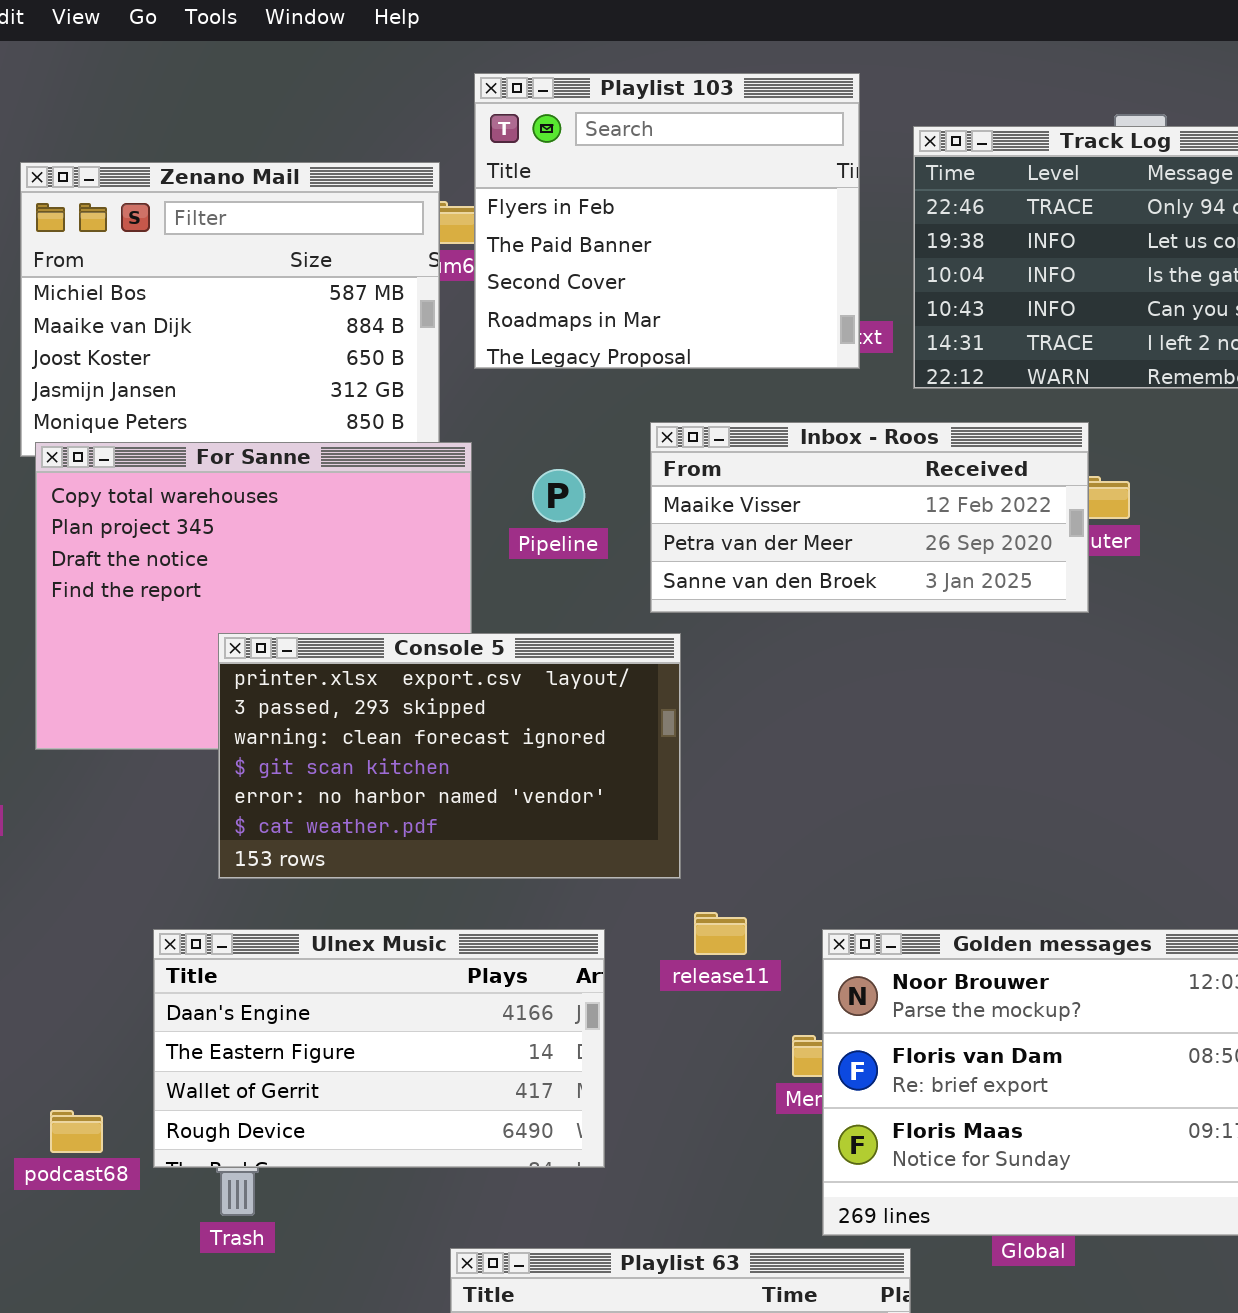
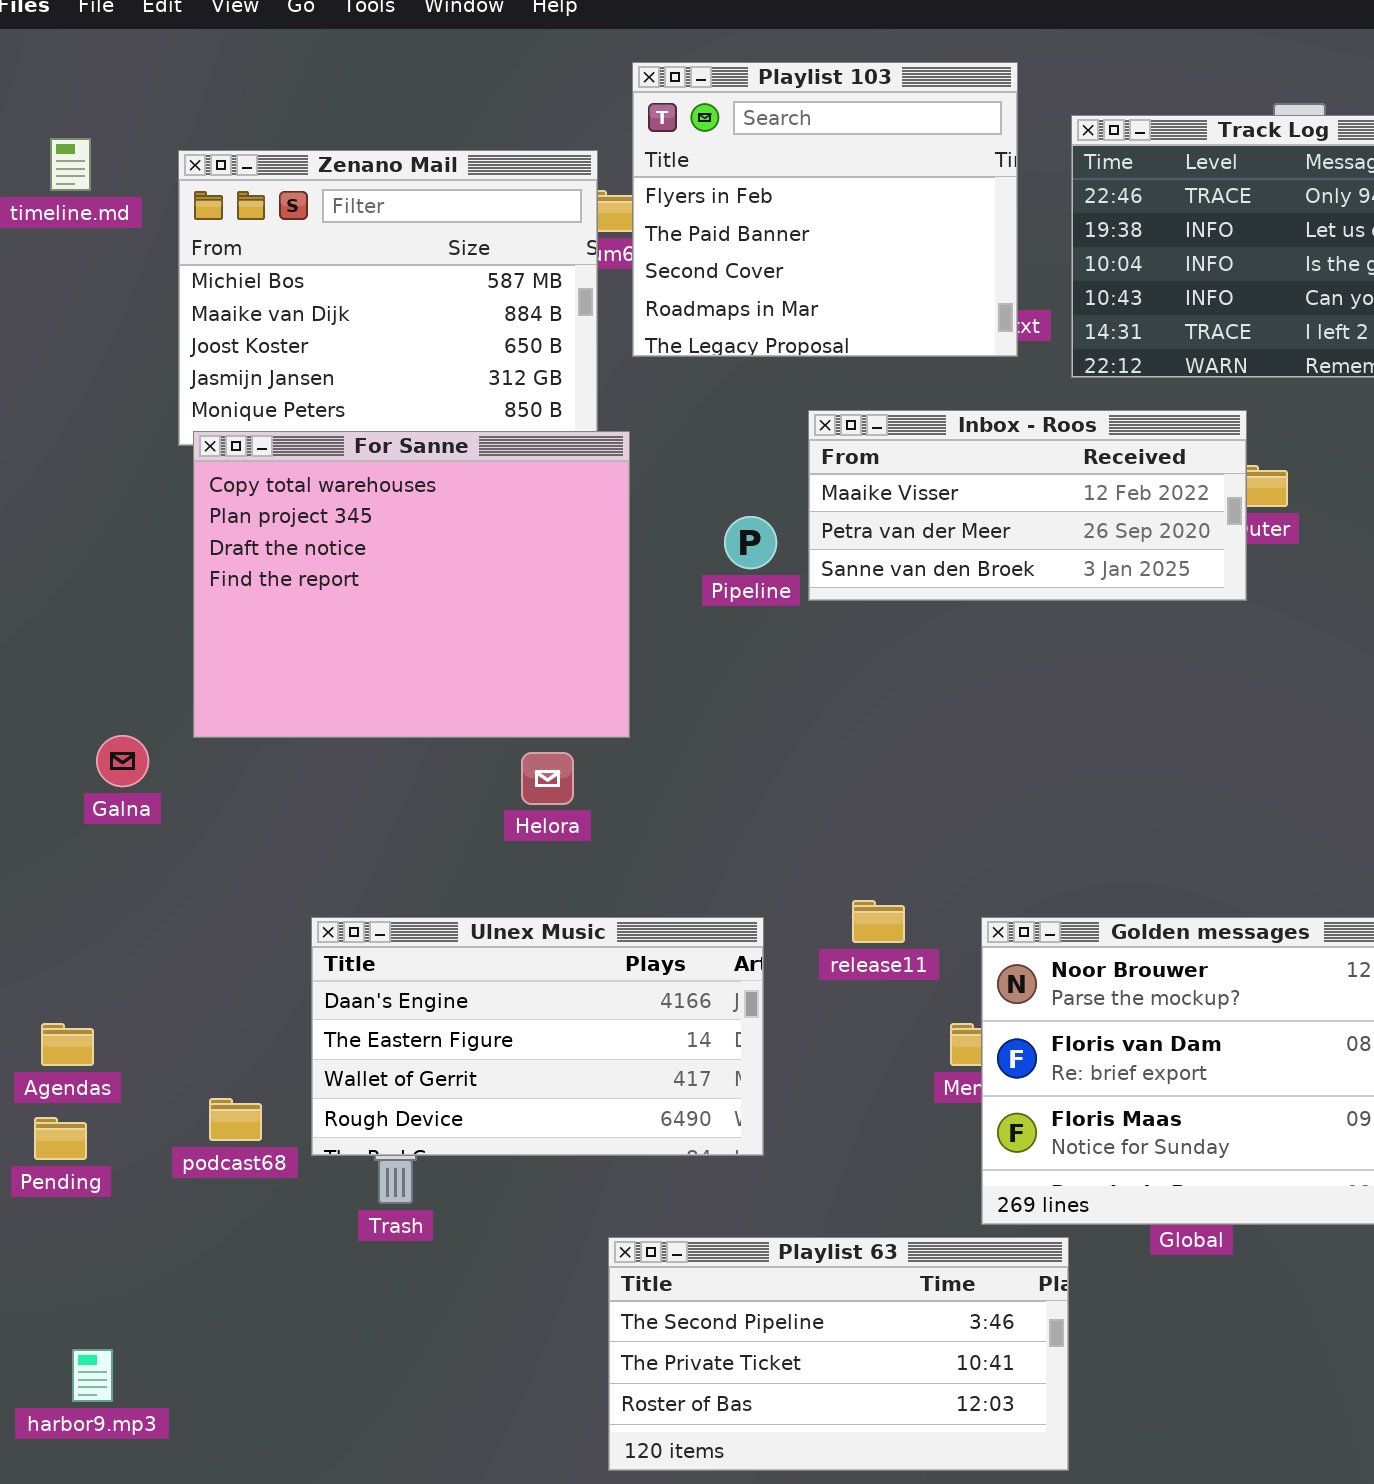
Pipeline: [532,469,585,522] -> [724,516,777,569], moved
Console 5: [218,633,681,879] -> none, closed

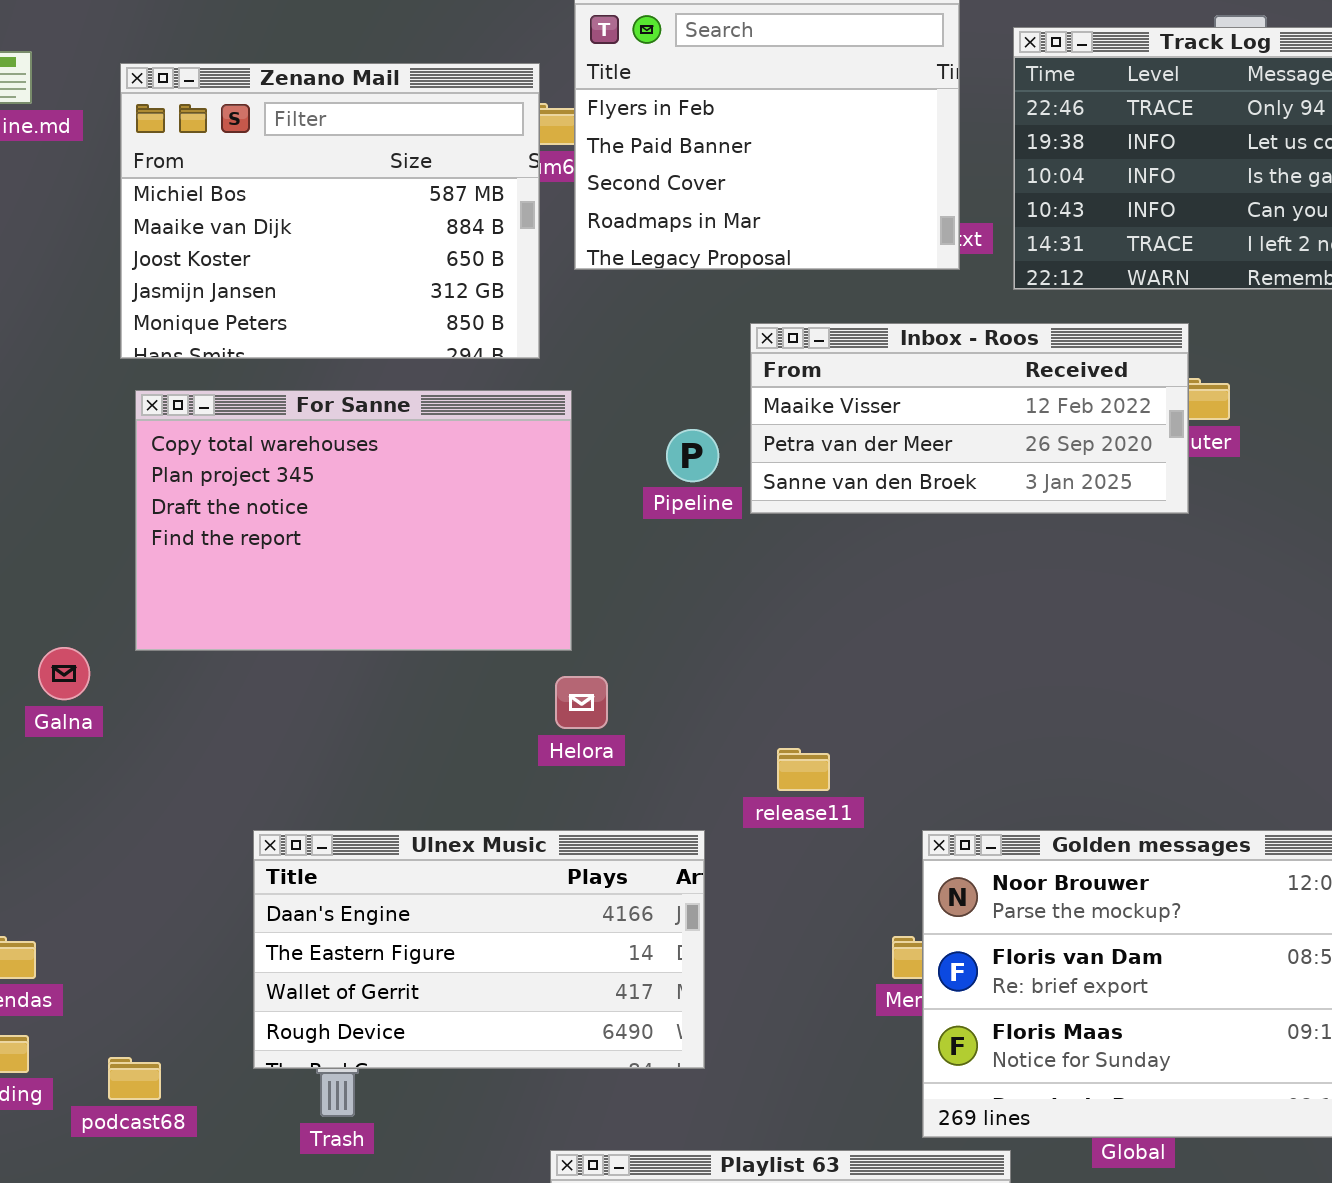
For Sanne: [193,431,630,738] -> [135,390,572,651], resized
Helora: [521,752,574,805] -> [555,676,608,729], moved
release11: [852,900,905,943] -> [777,748,830,791], moved
podcast68: [209,1098,262,1141] -> [108,1057,161,1100], moved

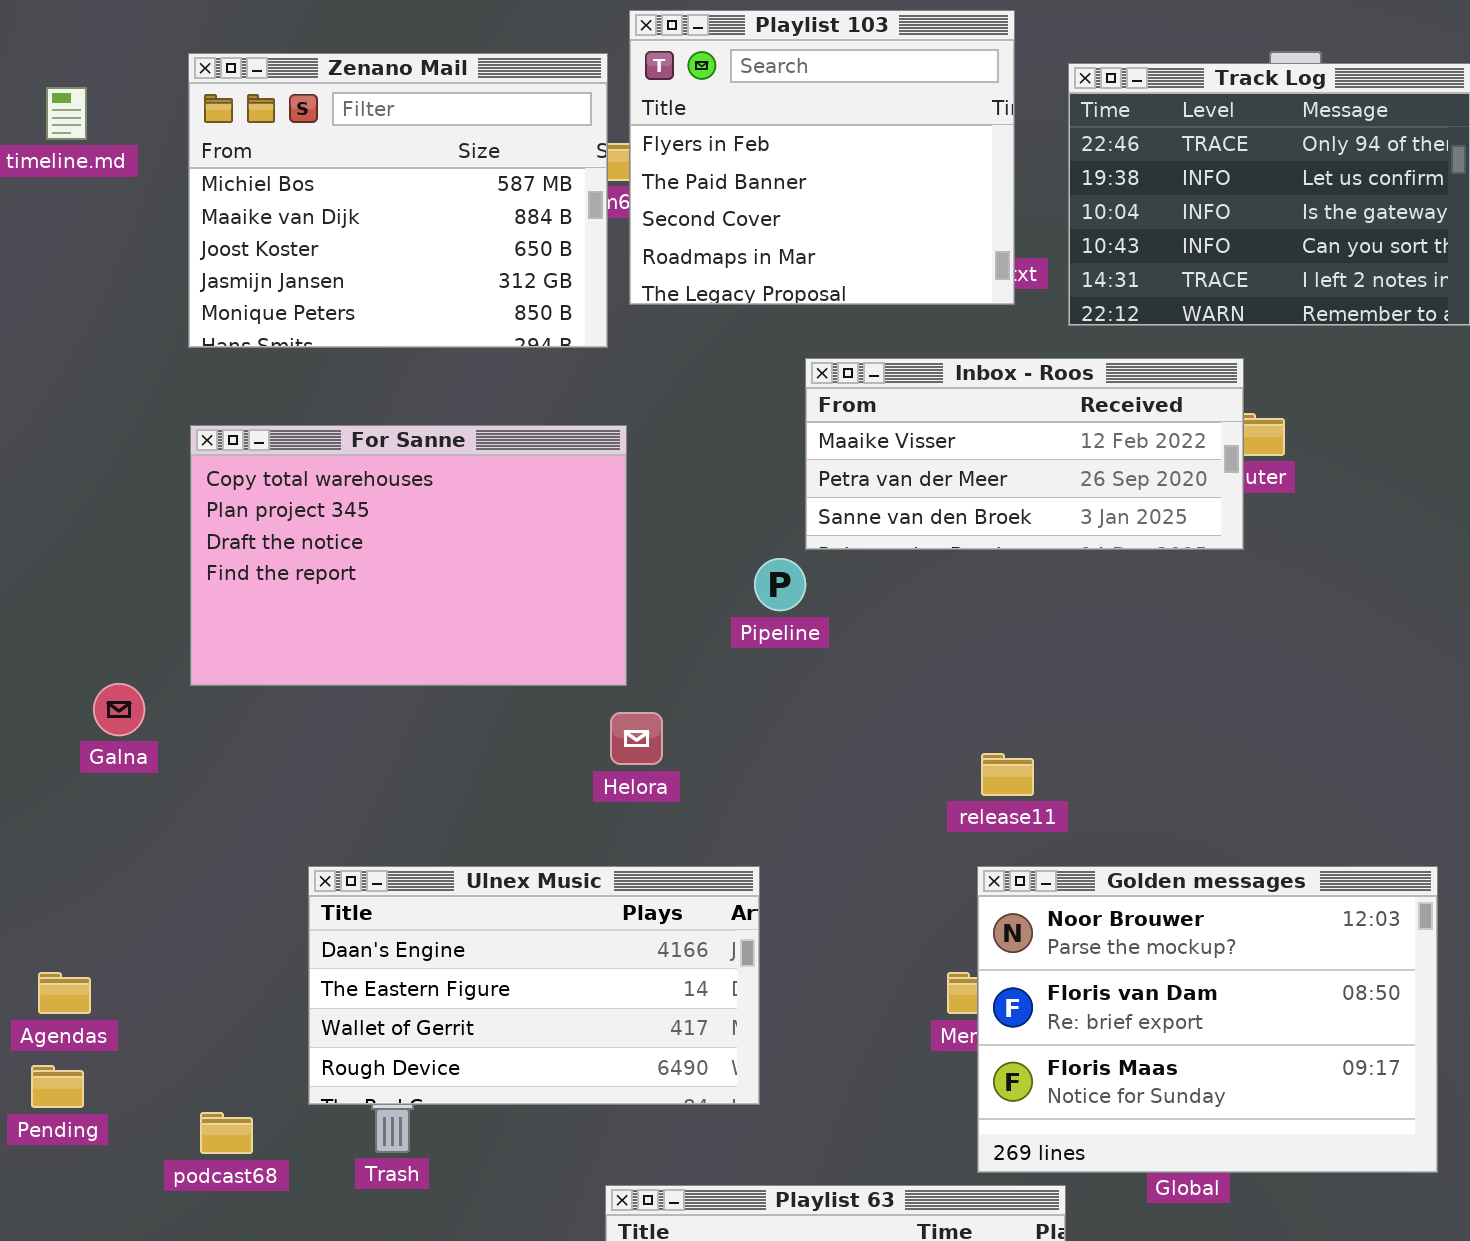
Zenano Mail: [120,63,540,359] -> [188,53,608,348], moved
Pipeline: [666,429,719,482] -> [754,558,806,611], moved
release11: [777,748,830,791] -> [981,753,1034,796], moved
podcast68: [108,1057,161,1100] -> [200,1112,253,1154], moved

